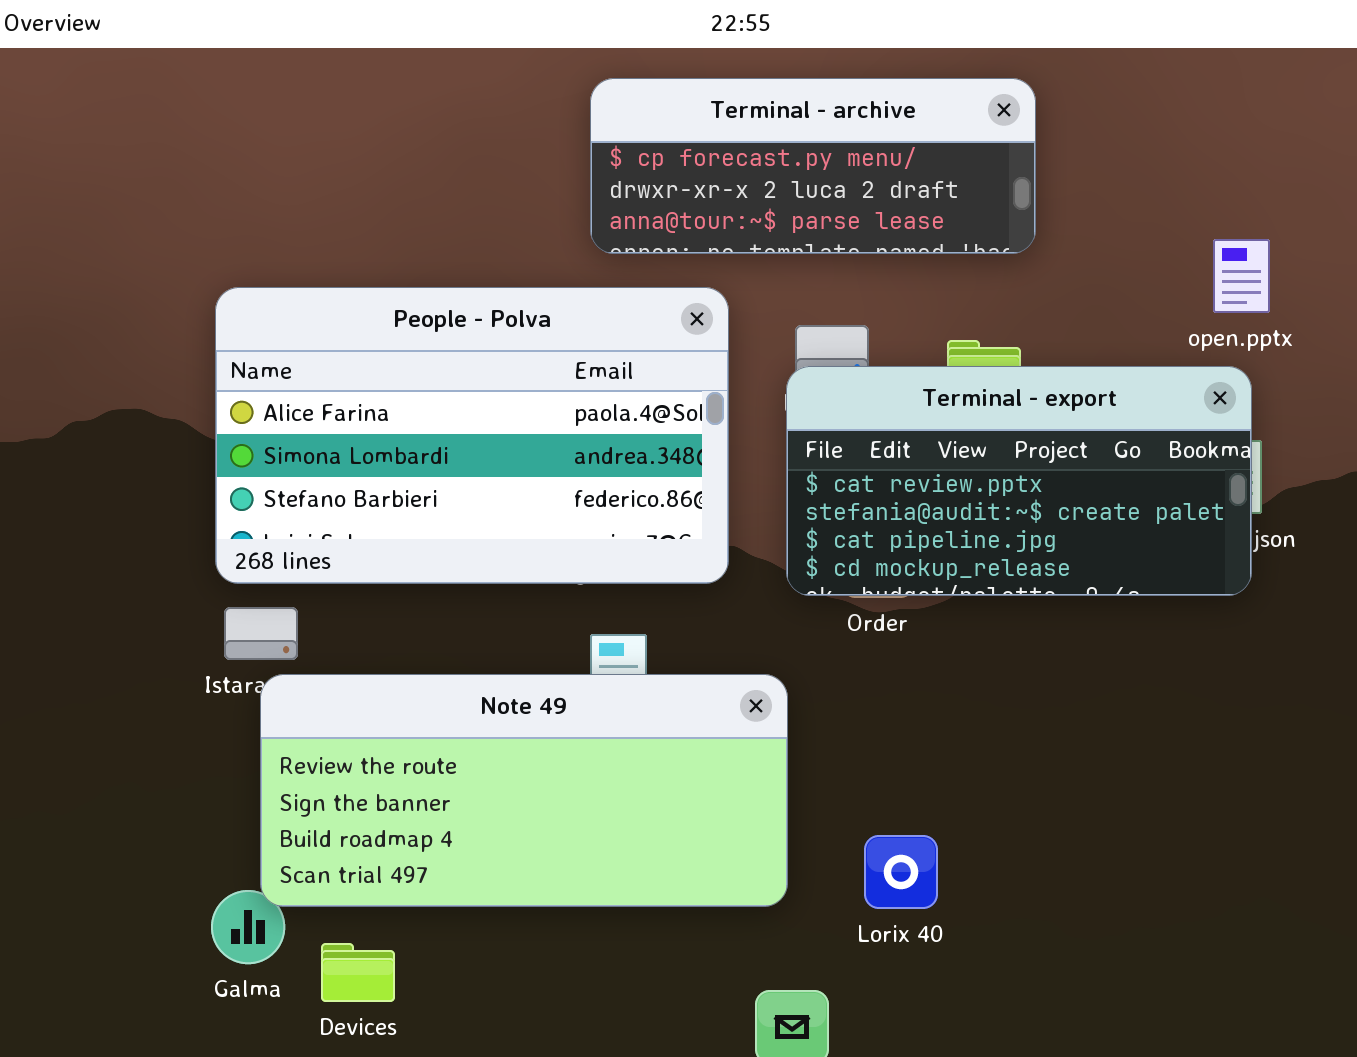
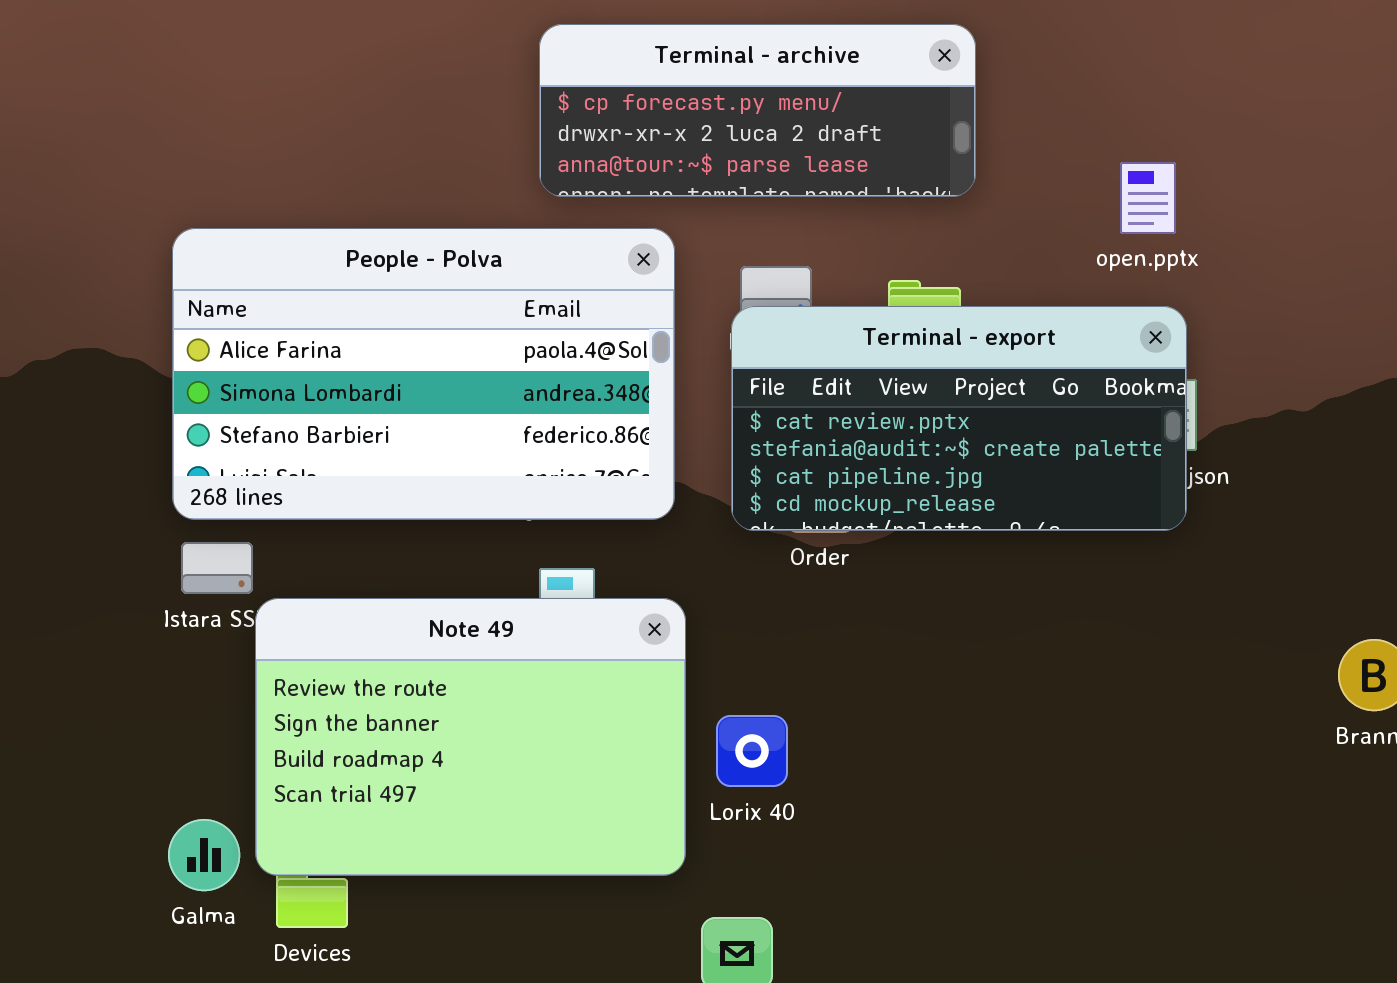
open.pptx: [1213,239,1270,313] -> [1120,162,1176,234], moved
Note 49: [260,674,788,907] -> [255,598,686,876], moved, resized
Lorix 40: [864,835,938,909] -> [716,715,788,787], moved

